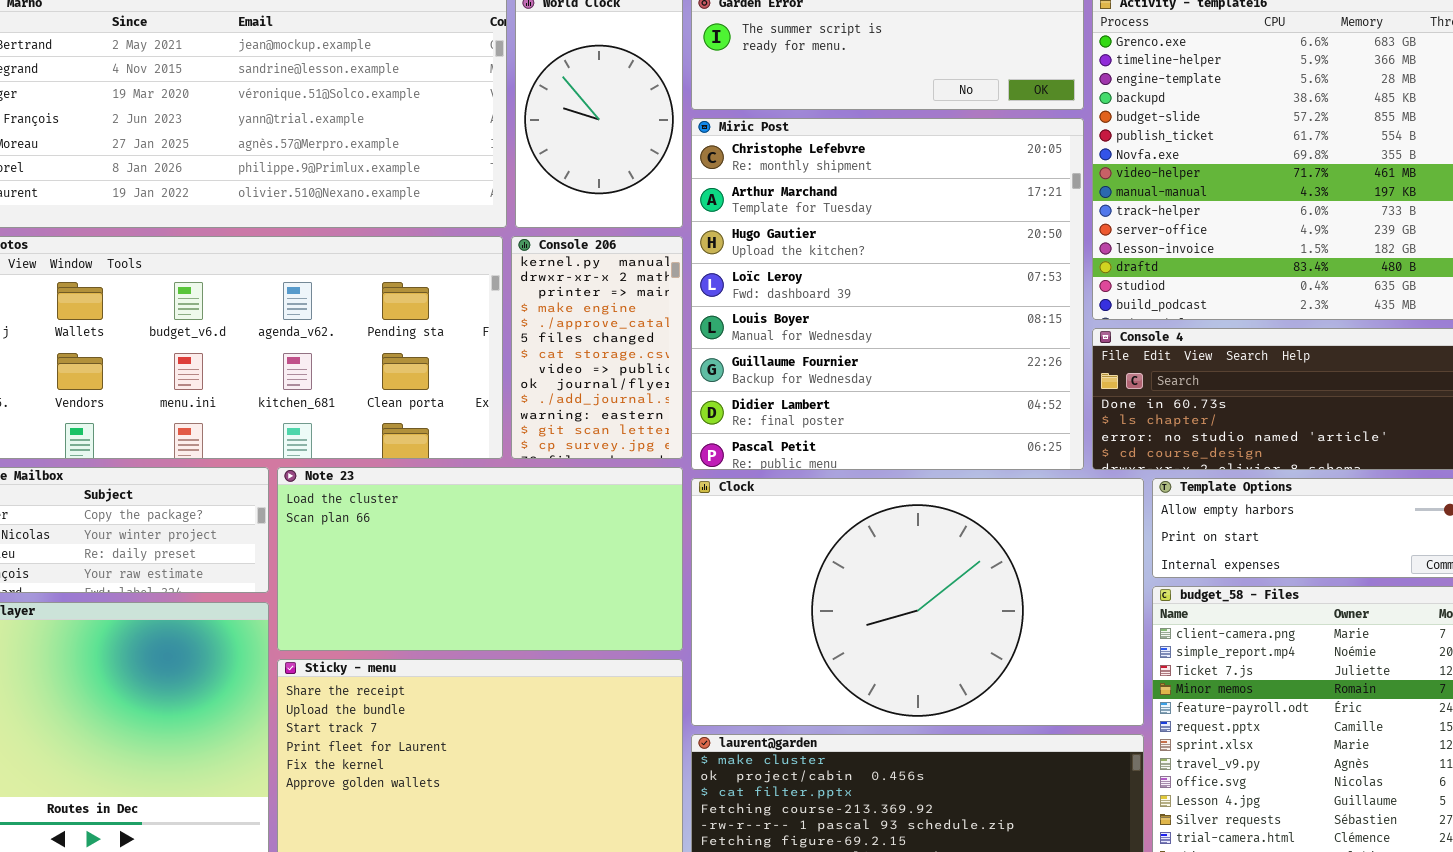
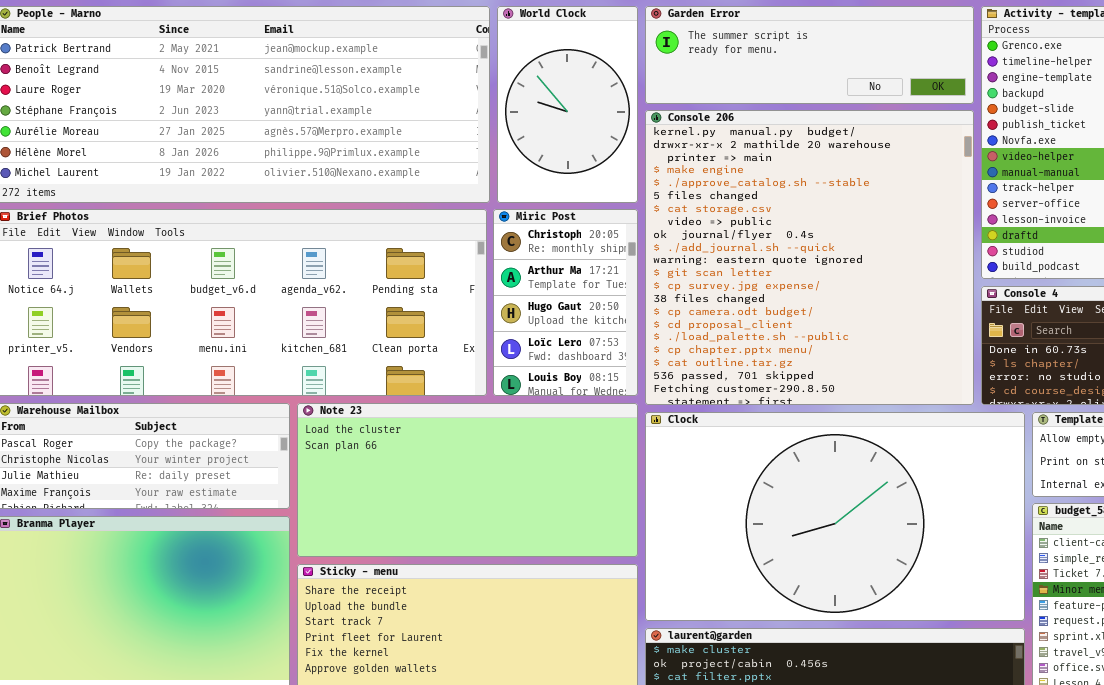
Miric Post: [691,118,1084,470] -> [493,209,638,396], moved, resized
Console 206: [511,236,683,459] -> [645,110,974,405], moved, resized

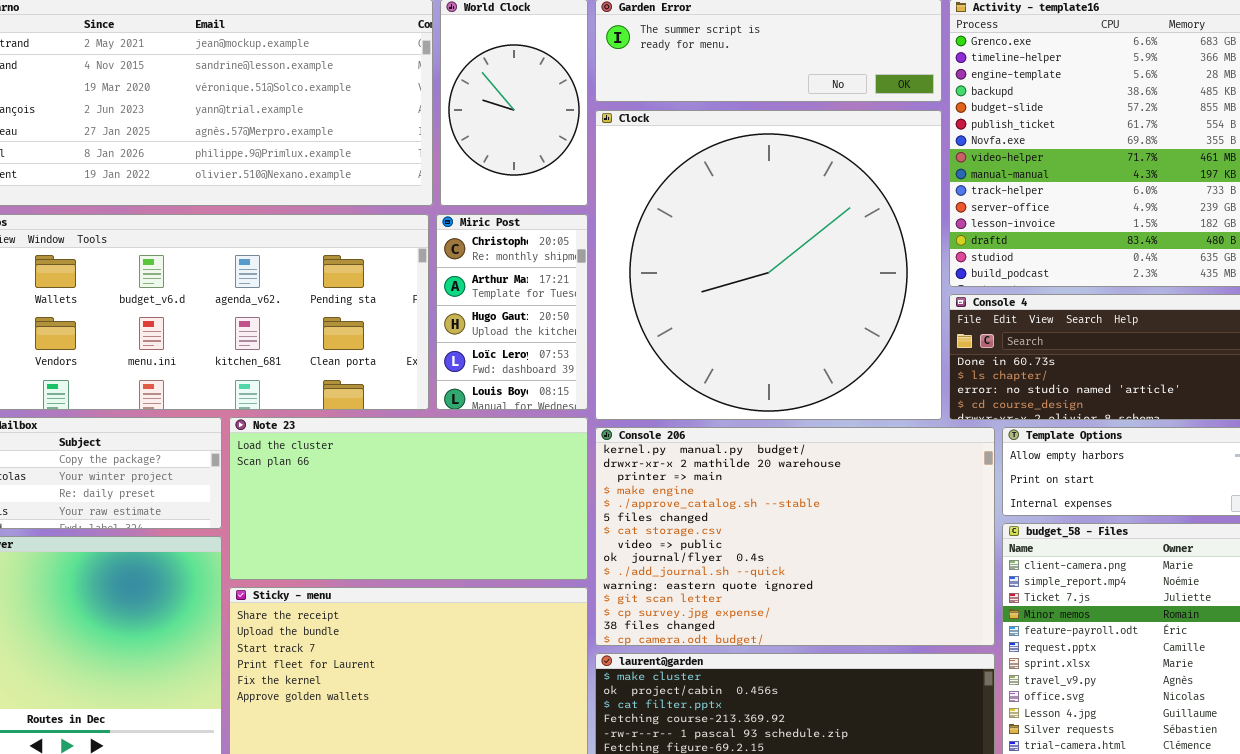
Console 206: [645,110,974,405] -> [595,427,995,646], moved, resized
Clock: [645,412,1025,621] -> [595,110,942,420], moved, resized

